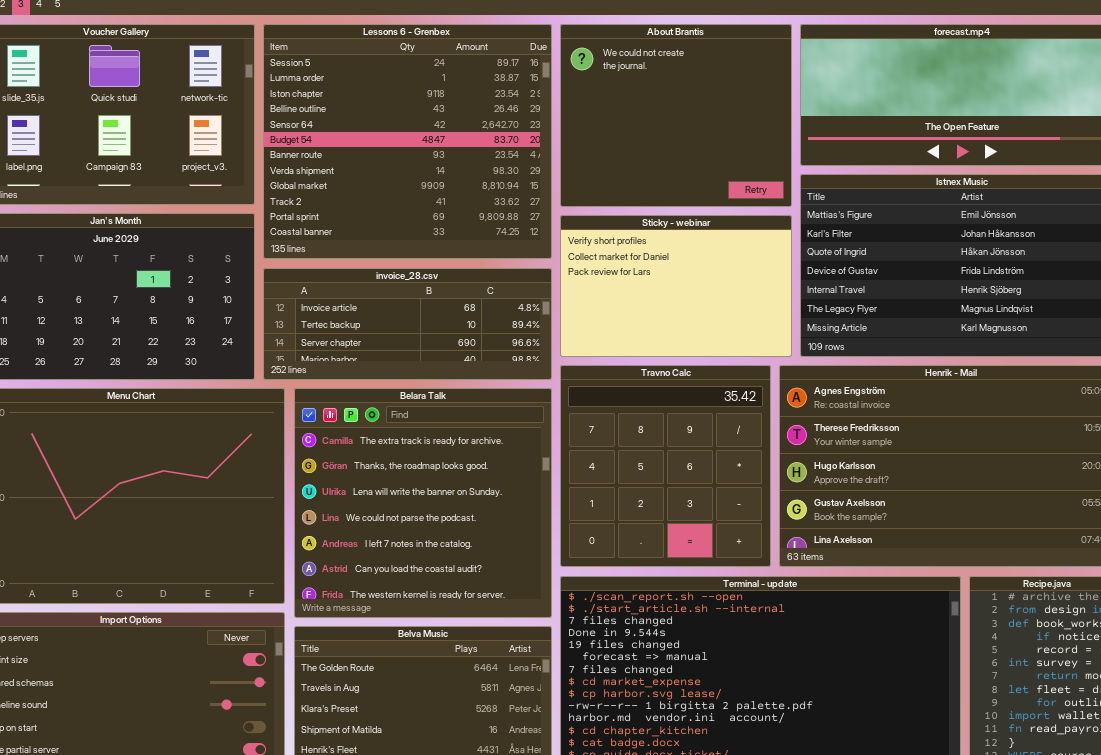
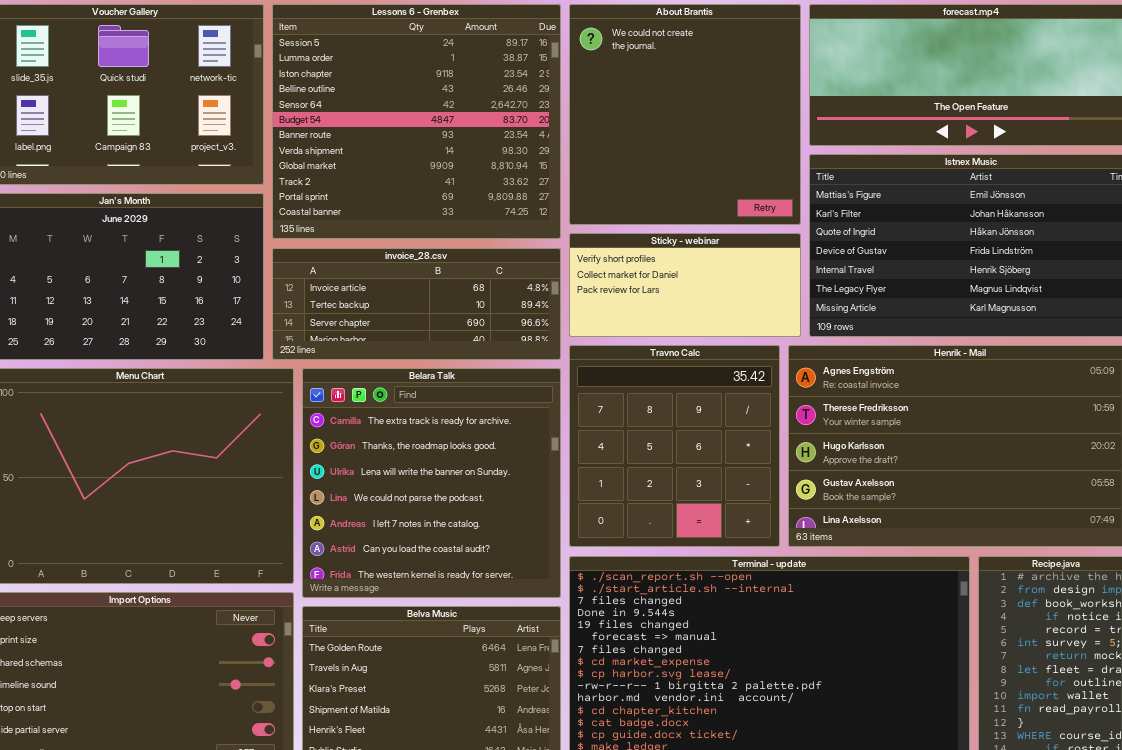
About Brantis: [560,24,792,207] -> [569,4,801,225], resized
Sticky - webinar: [560,215,792,357] -> [569,233,801,337], resized

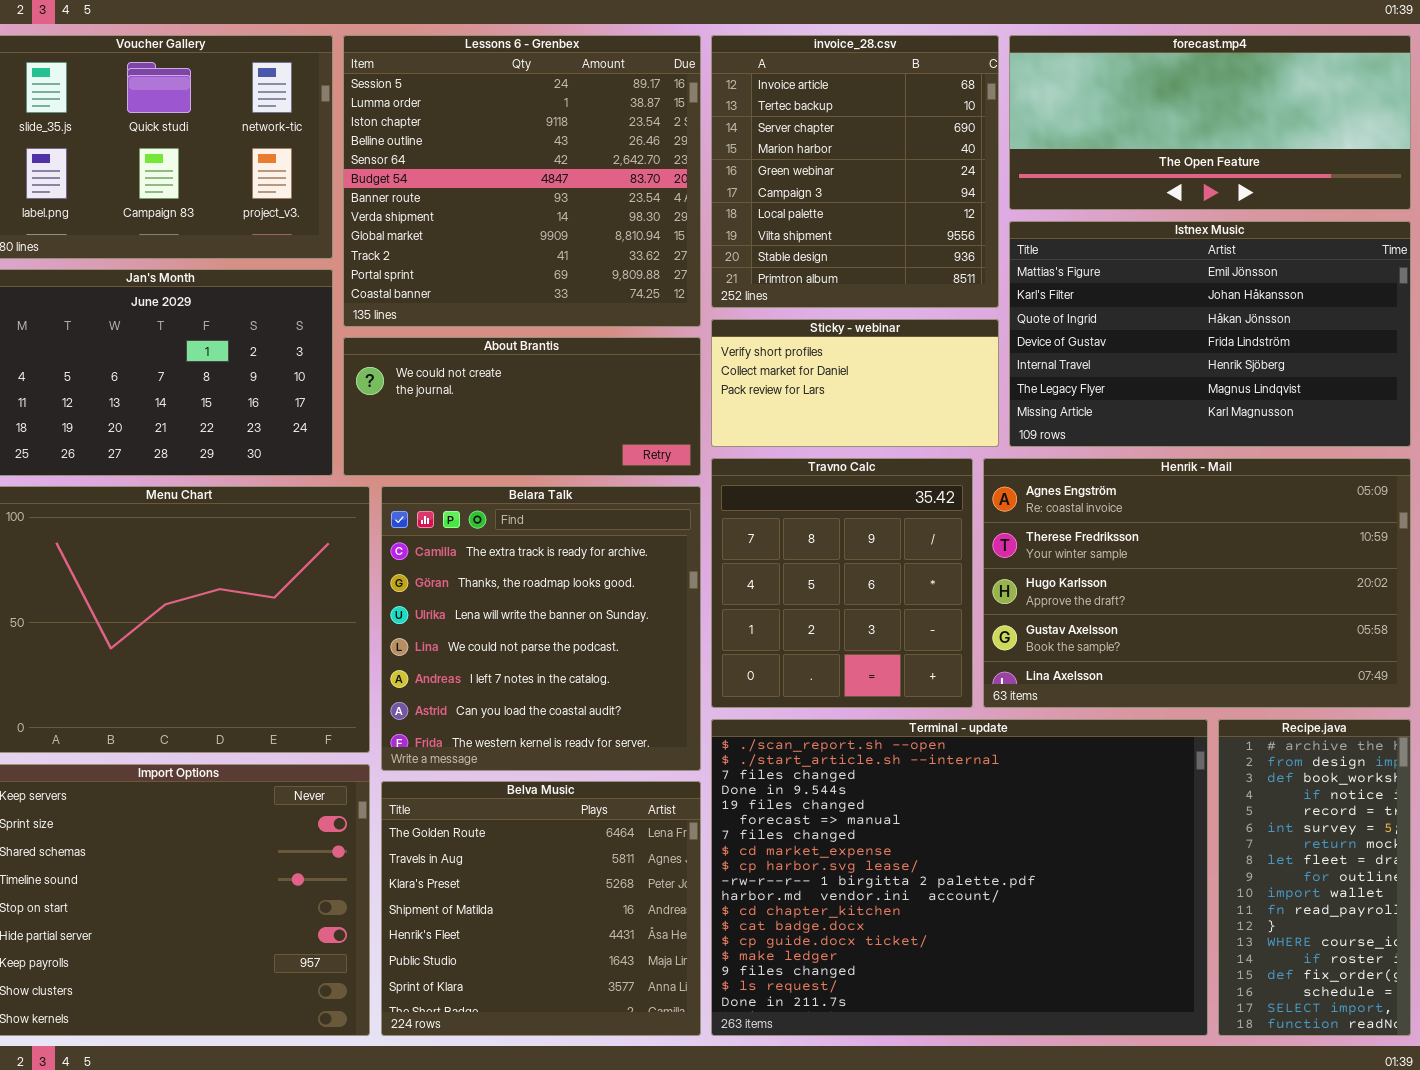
About Brantis: [569,4,801,225] -> [343,337,701,476], moved, resized
invoice_28.csv: [272,248,561,360] -> [711,35,999,308], moved, resized

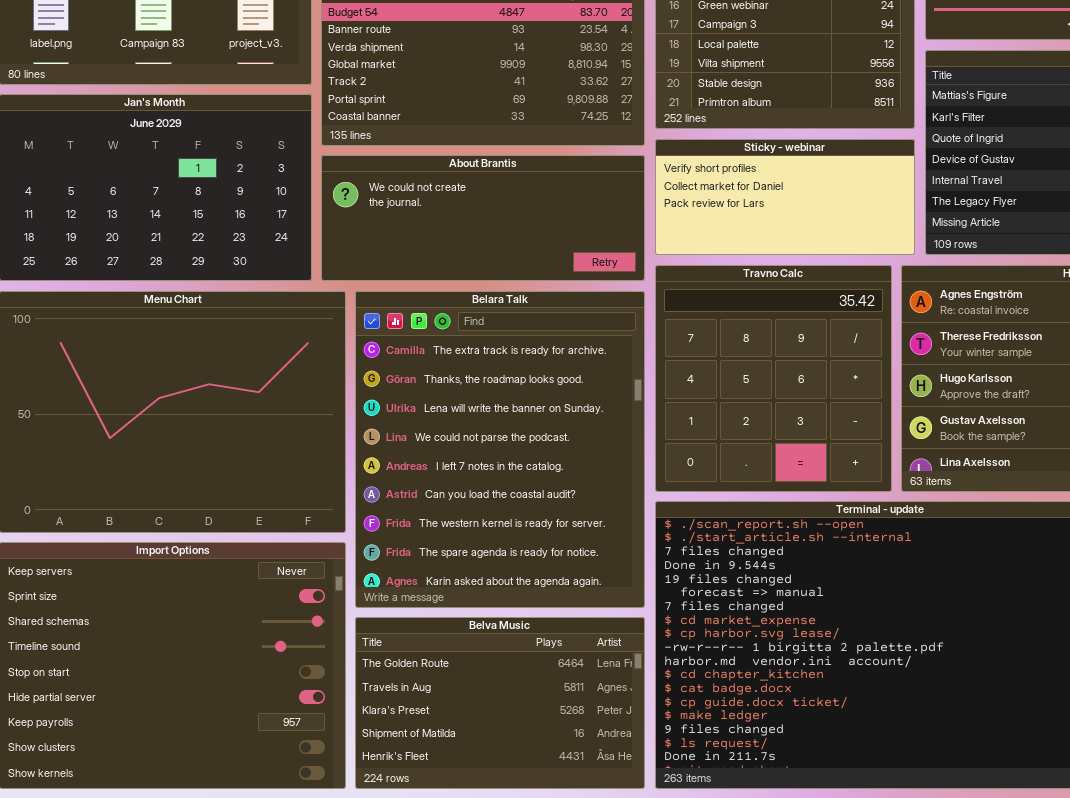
Belara Talk: [381,486,701,771] -> [355,291,645,608], resized
Belva Music: [381,781,701,1036] -> [355,617,645,789], resized

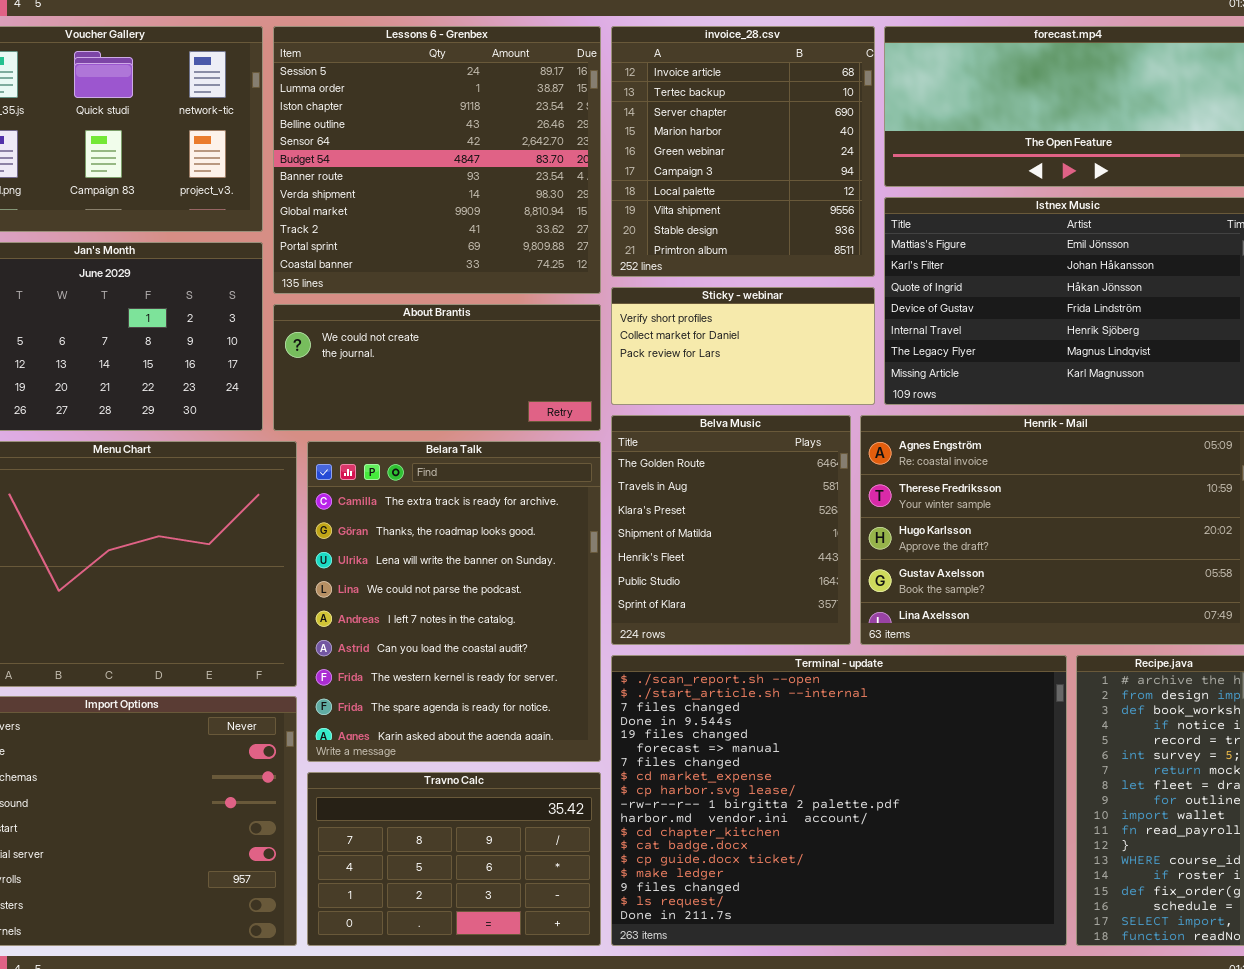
Travno Calc: [655,265,892,492] -> [307,772,601,946], moved, resized
Belva Music: [355,617,645,789] -> [611,415,851,645], moved, resized

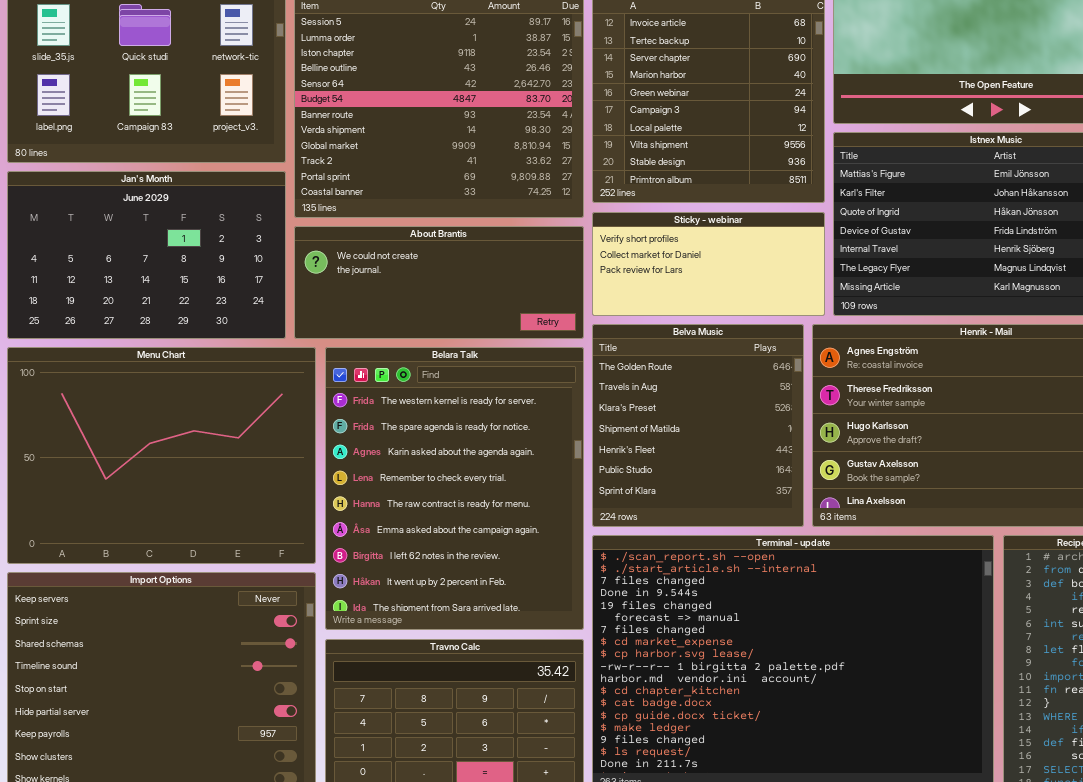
Belara Talk: [307,441,601,762] -> [325,347,584,630], scrolled down 6 rows

